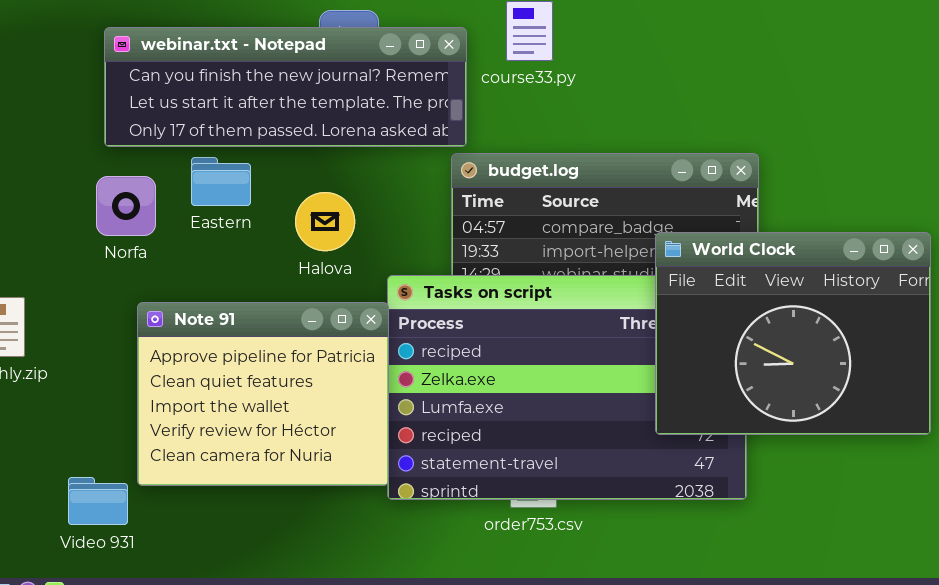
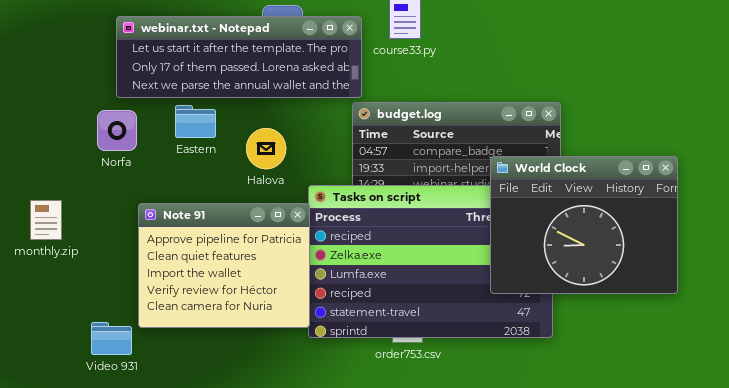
webinar.txt - Notepad: [104,27,467,147] -> [116,16,362,98], scrolled down 1 row
Norfa: [96,176,156,236] -> [97,110,137,151], moved

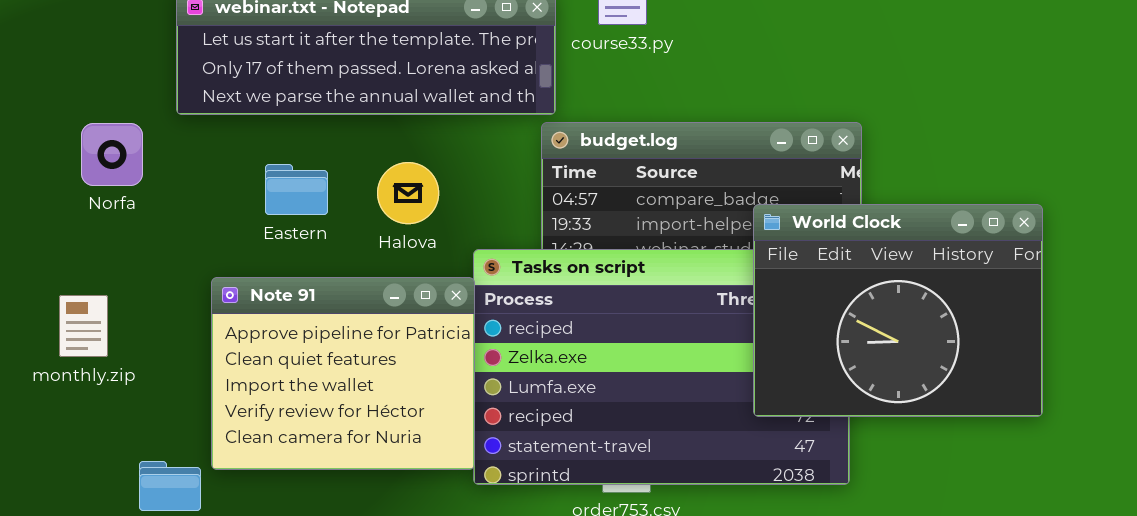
Eastern: [175,105,216,138] -> [265,164,328,215], moved
Norfa: [97,110,137,151] -> [81,123,143,186], moved
monthly.zip: [30,200,62,240] -> [59,295,108,357], moved

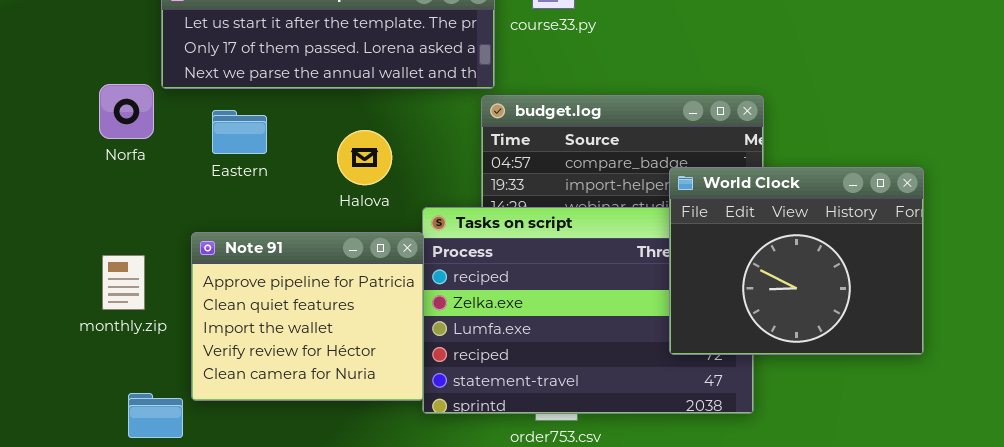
Norfa: [81,123,143,186] -> [99,84,154,139], moved
Eastern: [265,164,328,215] -> [212,110,267,154], moved
monthly.zip: [59,295,108,357] -> [102,255,145,310], moved

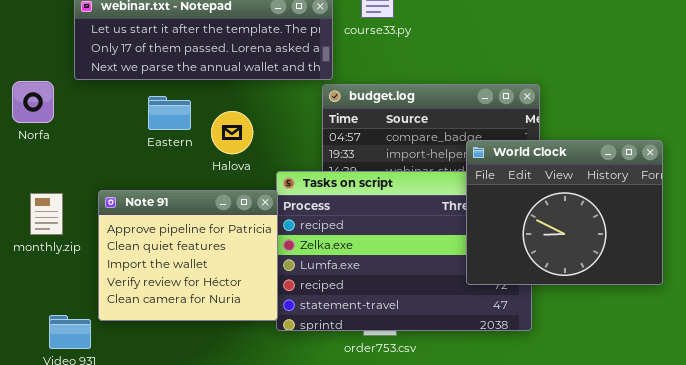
Norfa: [99,84,154,139] -> [12,81,54,123], moved
Eastern: [212,110,267,154] -> [148,96,191,130], moved
monthly.zip: [102,255,145,310] -> [30,193,63,235], moved

